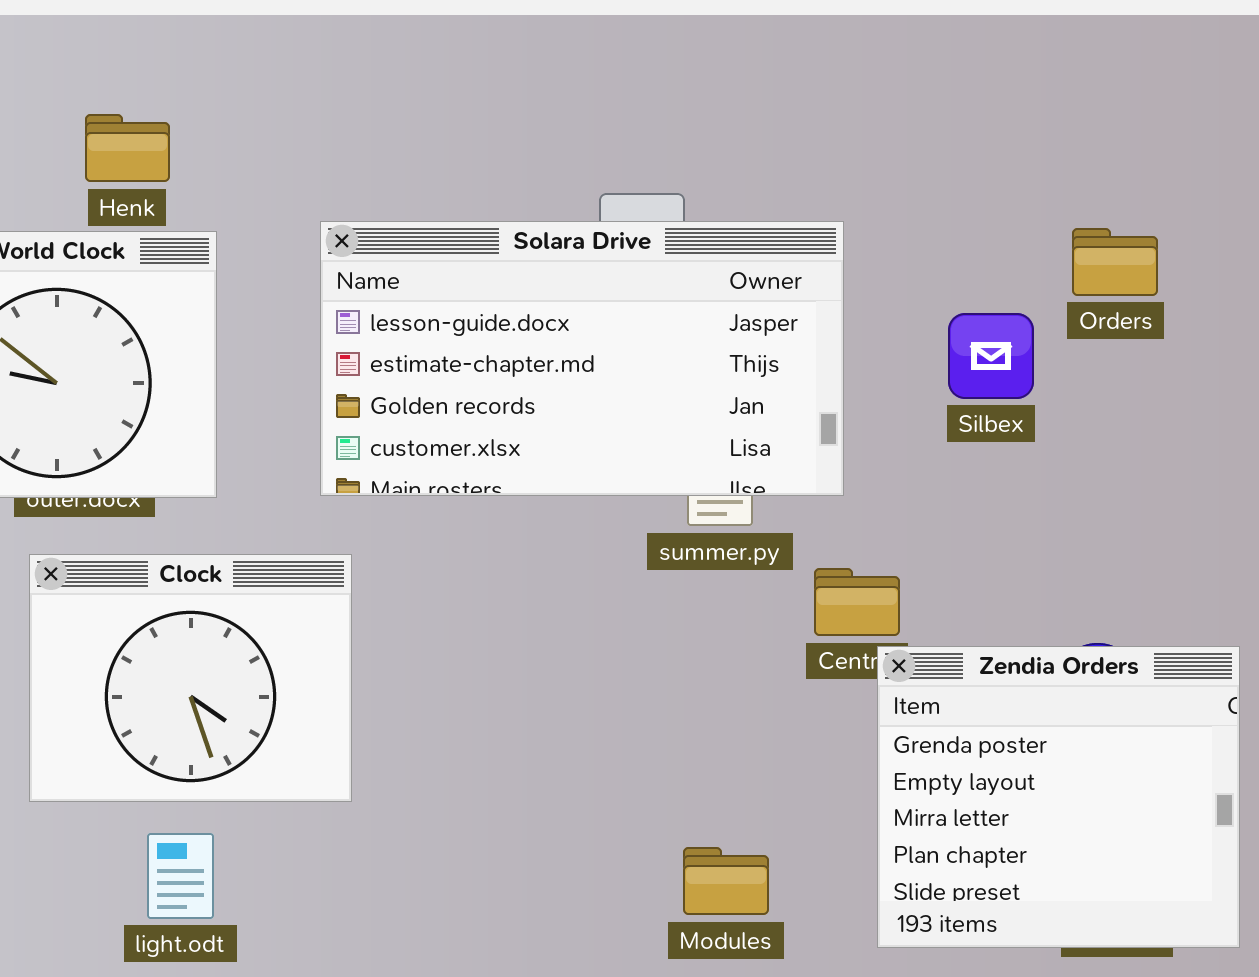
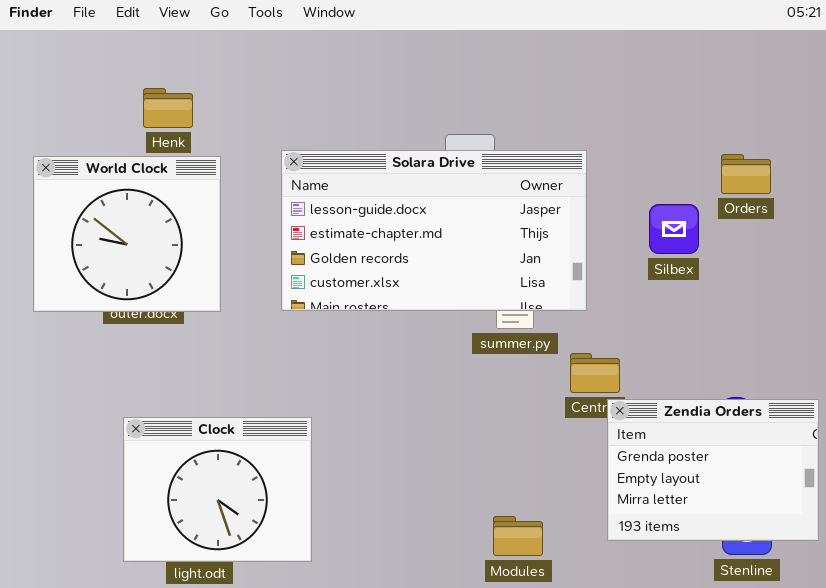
Clock: [29,554,352,802] -> [123,417,312,562], moved
Zendia Orders: [877,646,1240,948] -> [607,399,819,541], resized

